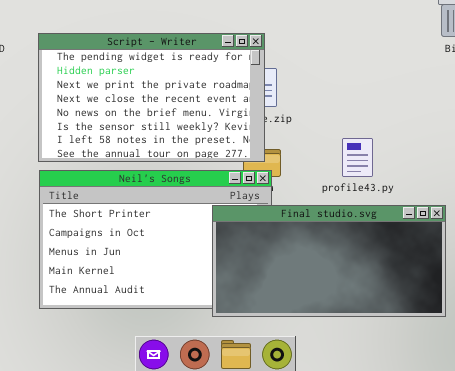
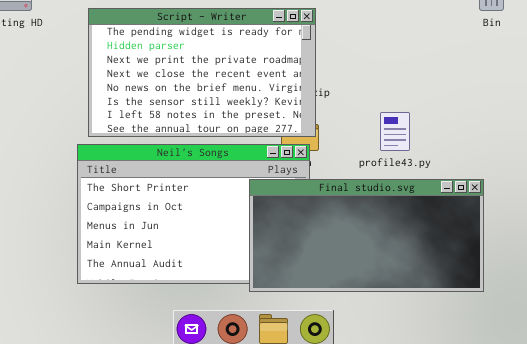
Script - Writer: [38,33,265,162] -> [88,8,316,137], moved

